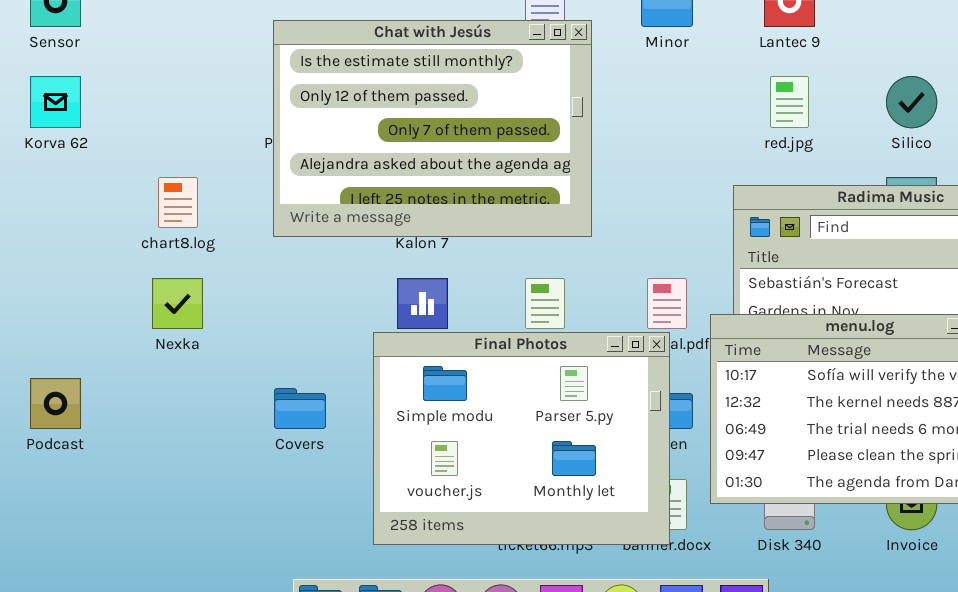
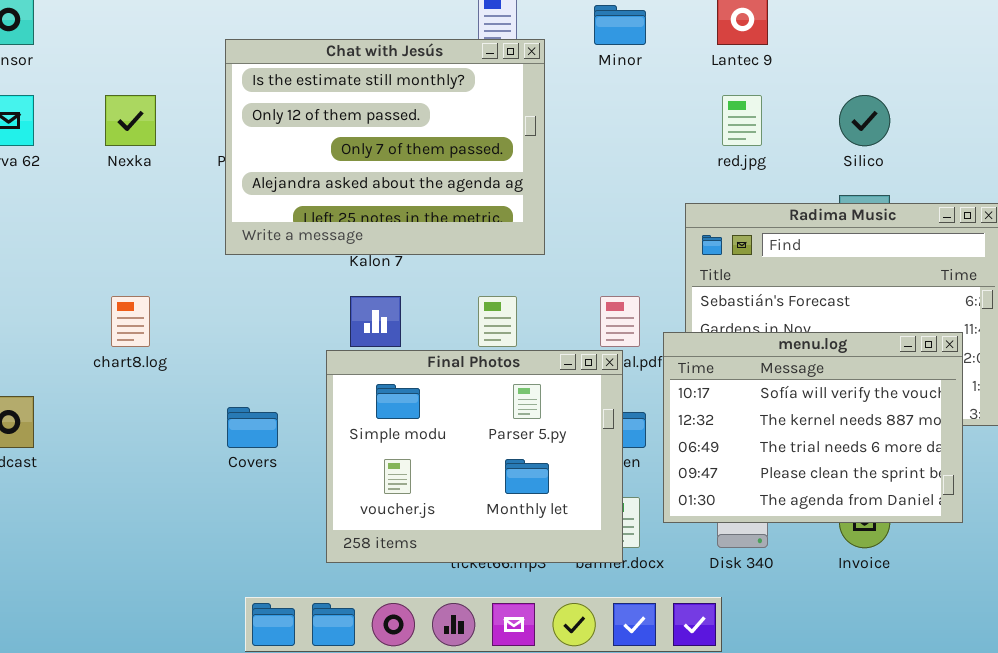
chart8.log: [158,177,198,228] -> [111,296,150,347], moved
Nexka: [152,278,203,329] -> [105,95,156,146], moved

